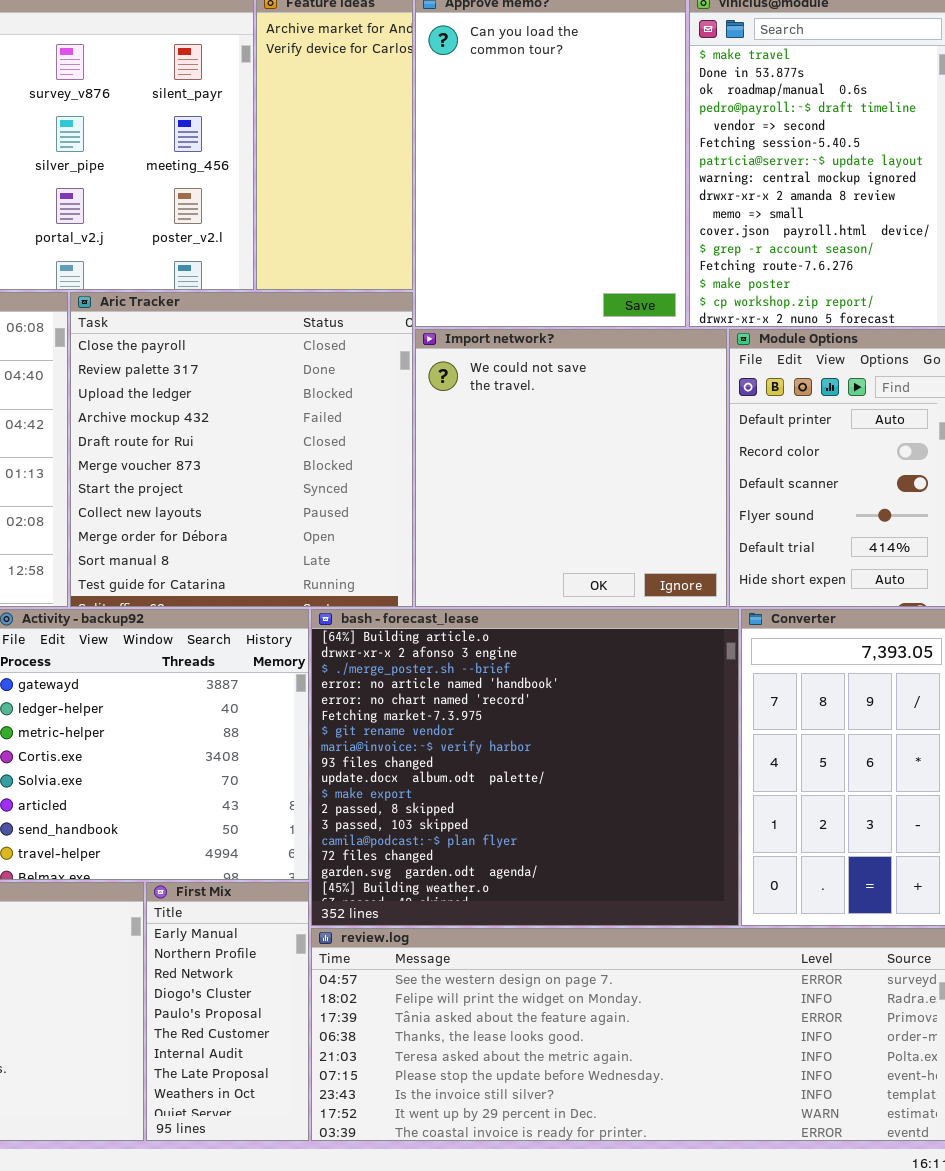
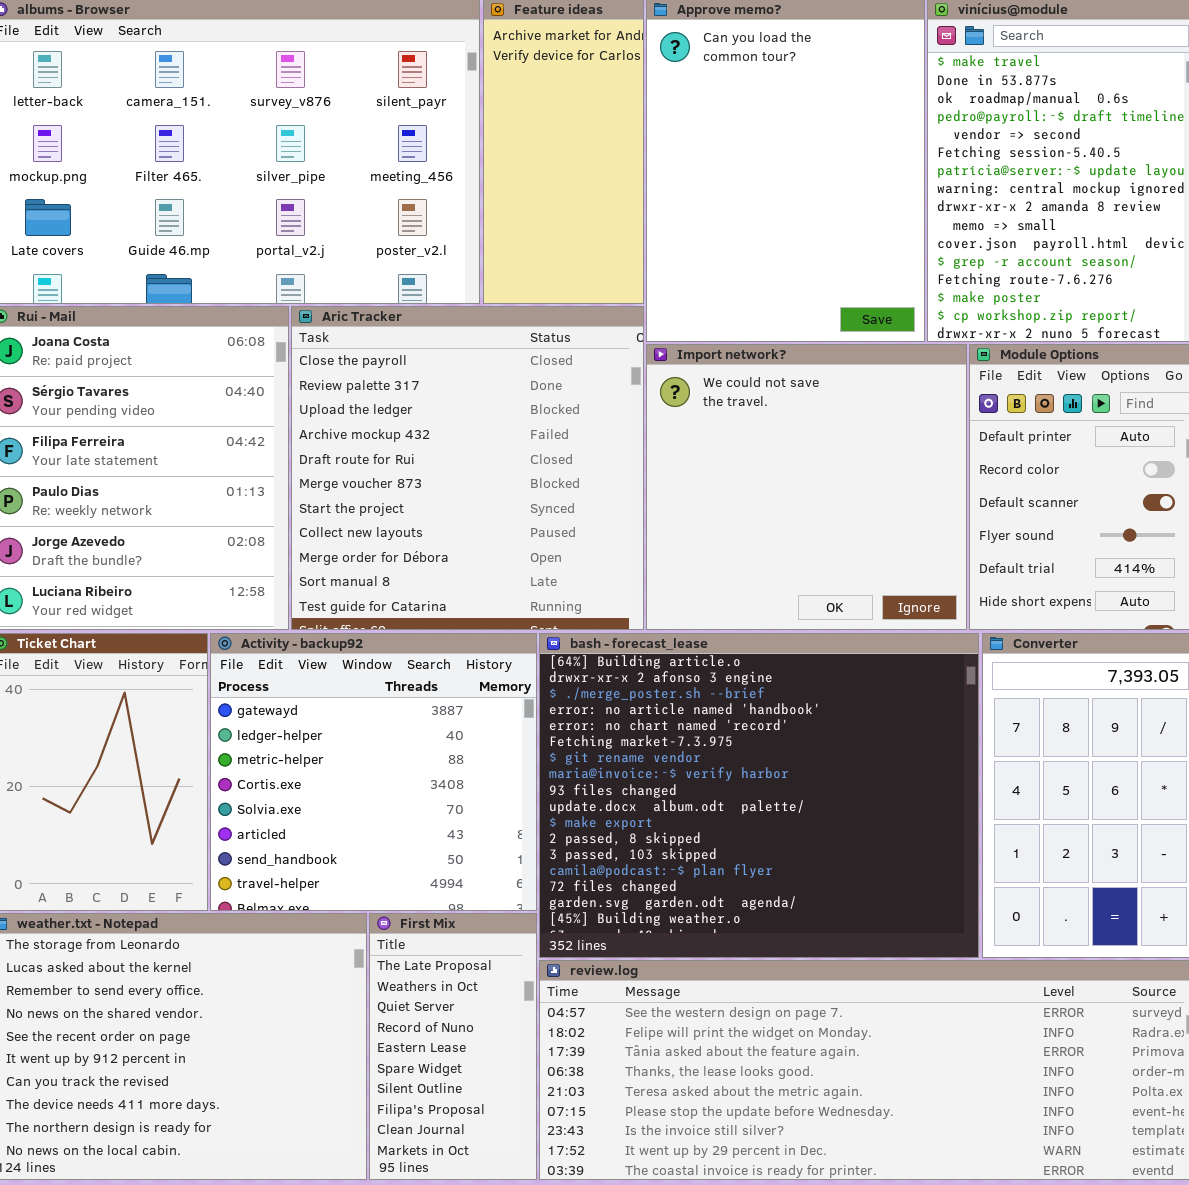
First Mix: [146,882,309,1141] -> [369,913,537,1180], scrolled down 7 rows

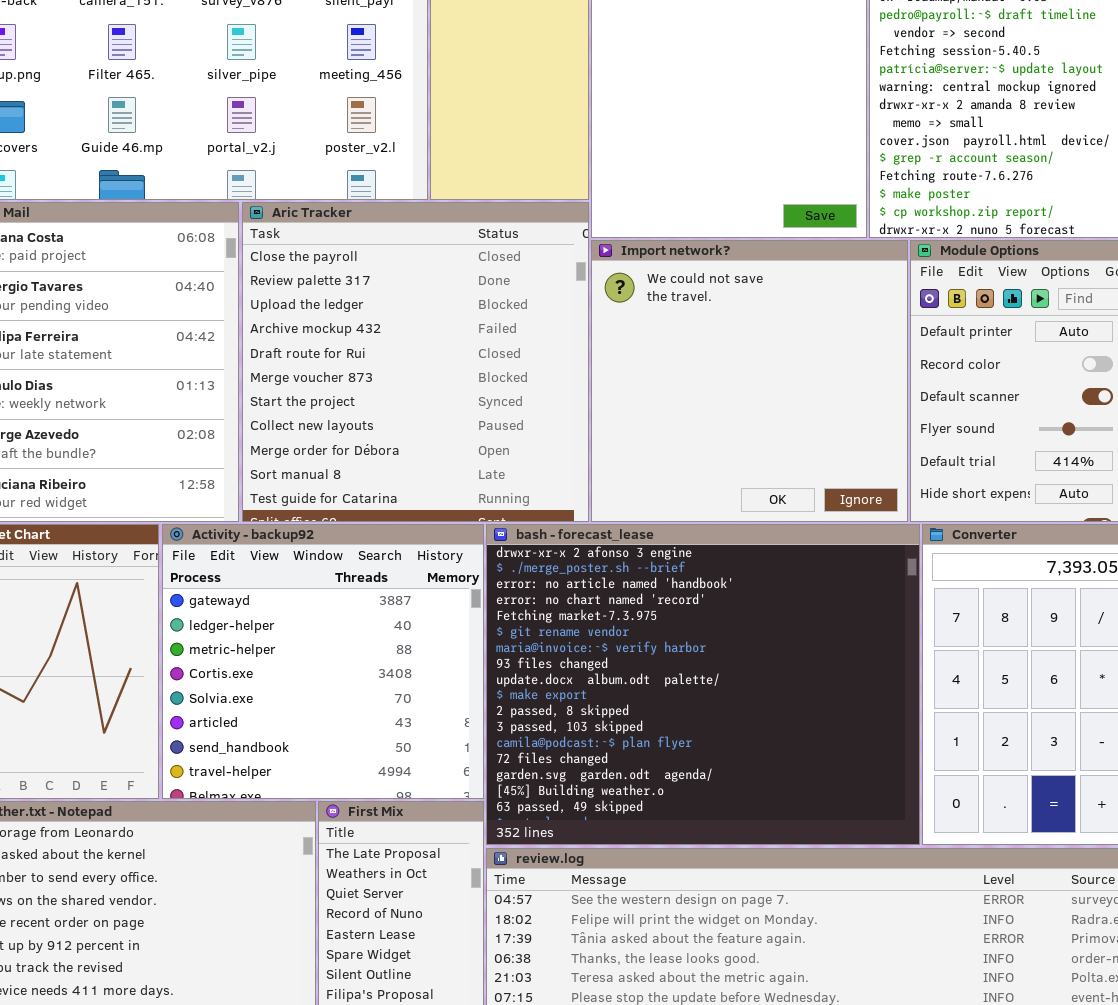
bash - forecast_lease: [539,633,979,958] -> [486,524,920,845], scrolled down 1 row

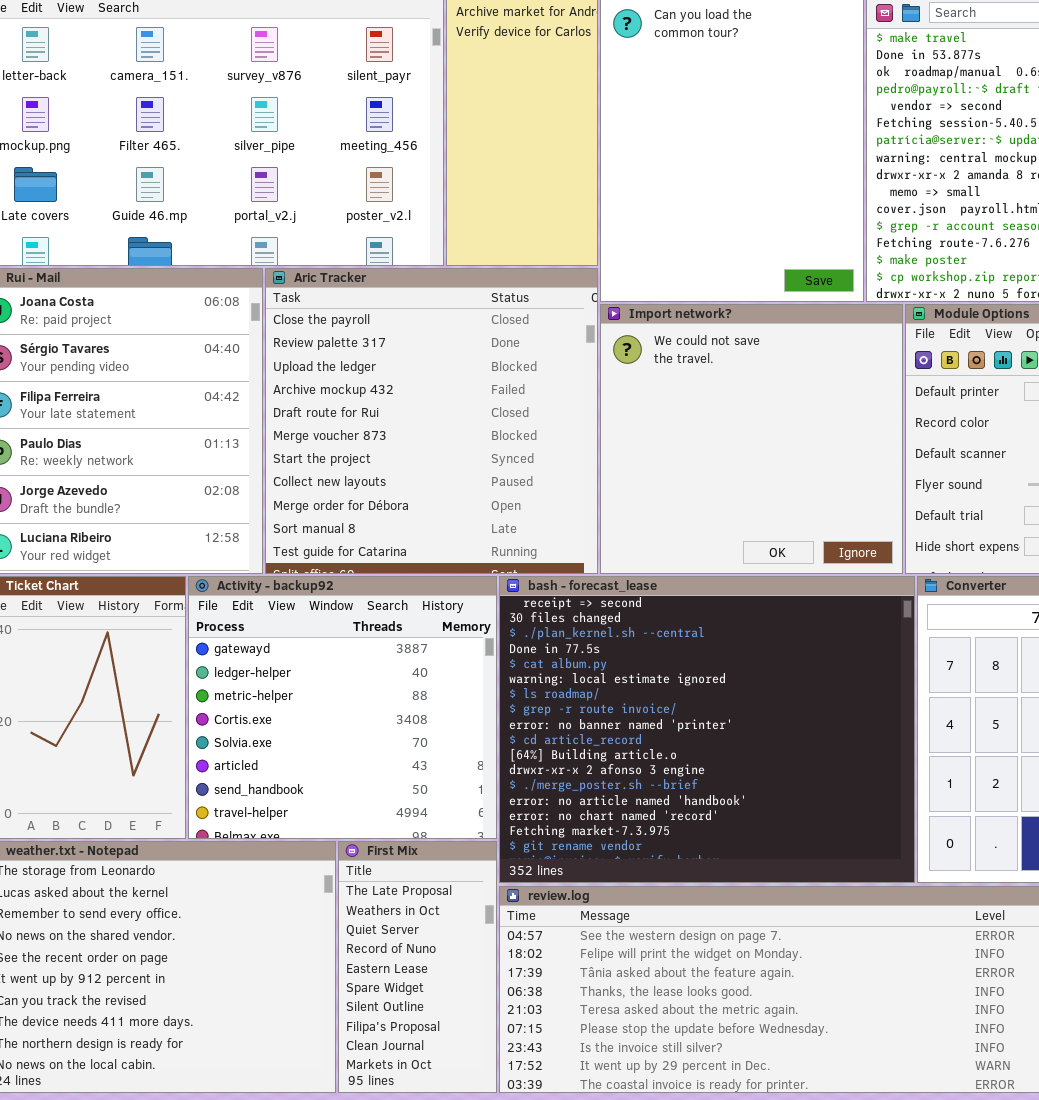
bash - forecast_lease: [486,524,920,845] -> [499,576,915,883], scrolled up 11 rows

